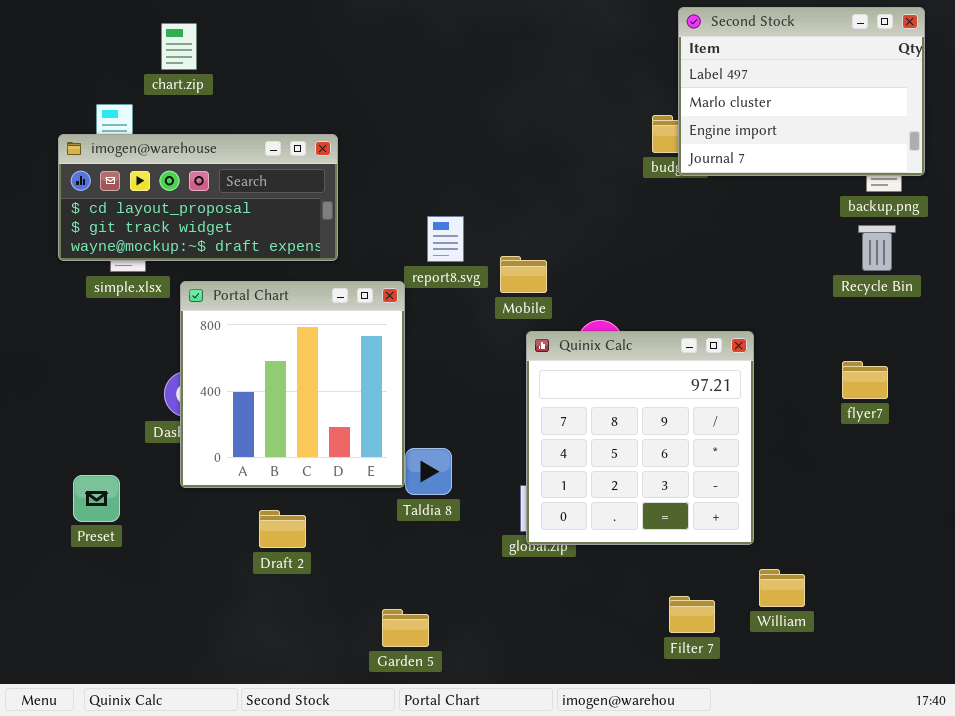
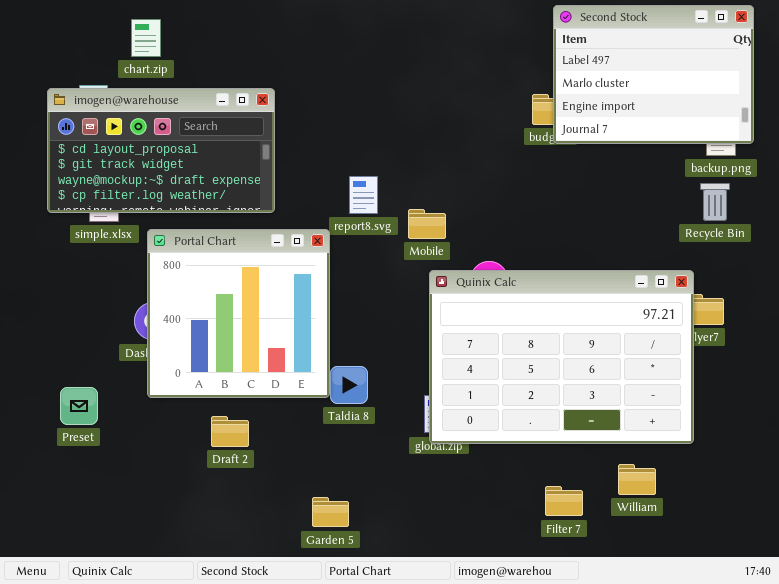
imogen@warehouse: [58,134,338,261] -> [47,88,275,213], resized
Quinix Calc: [526,331,754,545] -> [429,270,694,444], resized

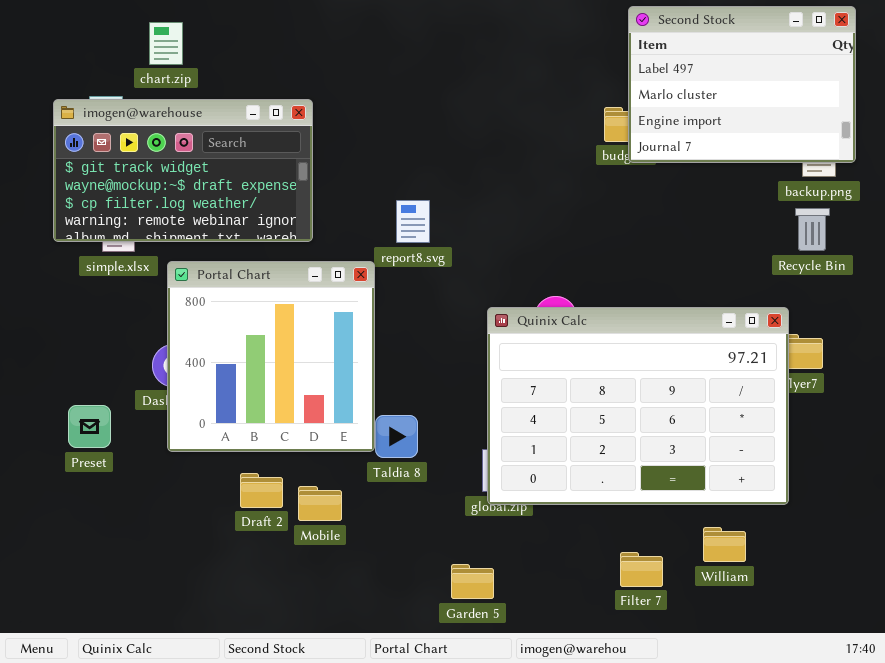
imogen@warehouse: [47,88,275,213] -> [53,99,313,242], scrolled down 1 row
Mobile: [408,209,446,239] -> [298,486,342,521], moved
Preset: [60,387,98,425] -> [68,405,111,448], moved
Garden 5: [312,497,349,527] -> [451,564,494,599], moved

